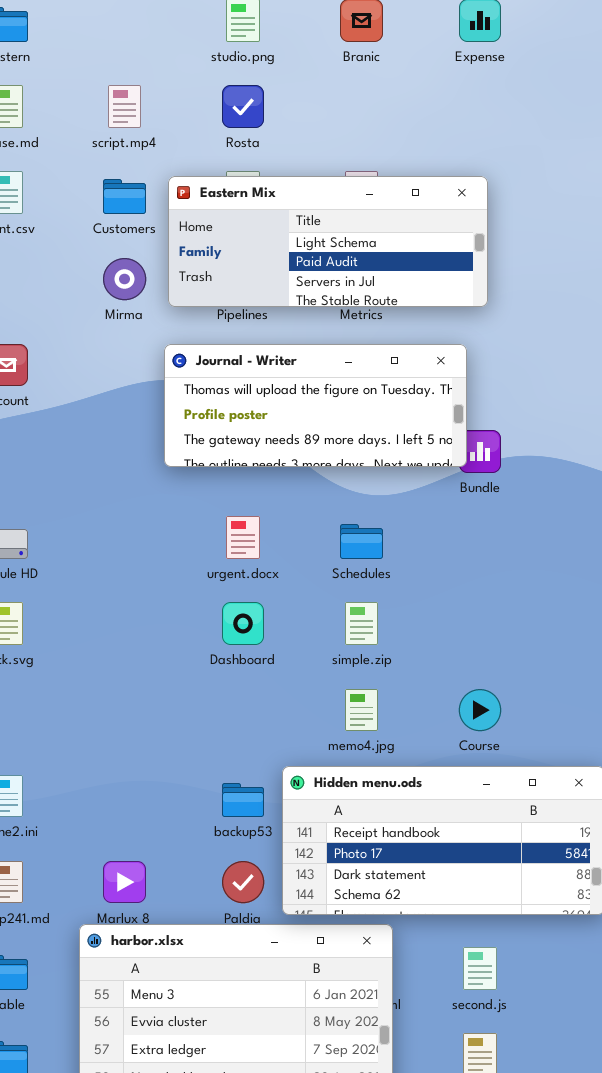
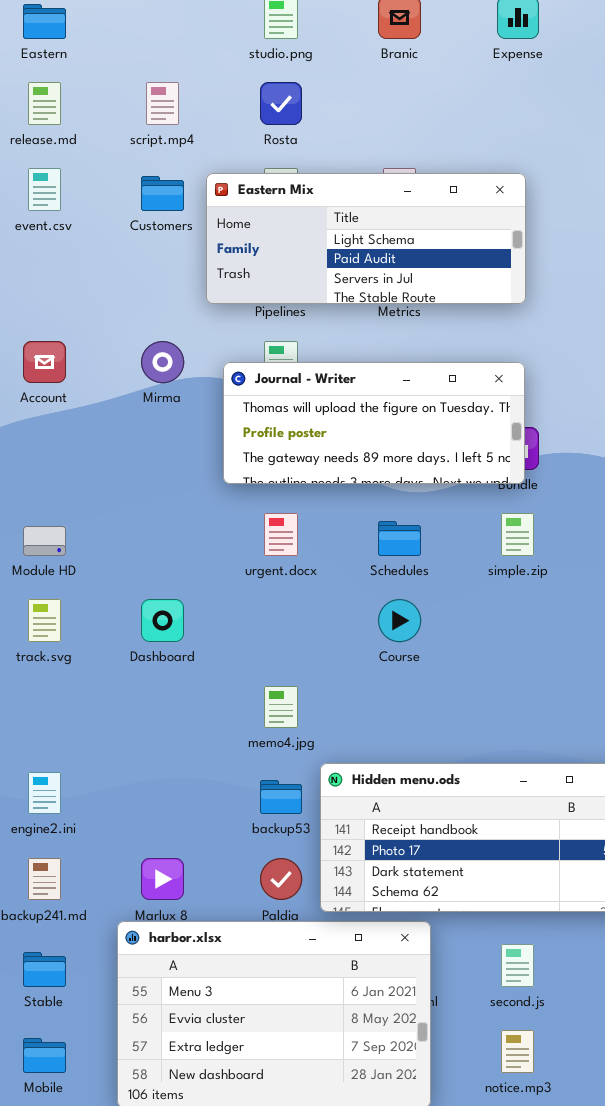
Mirma: [103,258,146,300] -> [141,341,184,383], moved
Journal - Writer: [164,344,467,467] -> [223,362,525,484], moved
Dashboard: [222,602,264,645] -> [141,599,184,642], moved
simple.zip: [345,602,378,645] -> [501,513,534,556], moved
memo4.jpg: [345,689,378,731] -> [264,686,298,728], moved
Course: [459,689,501,731] -> [378,599,421,642], moved

